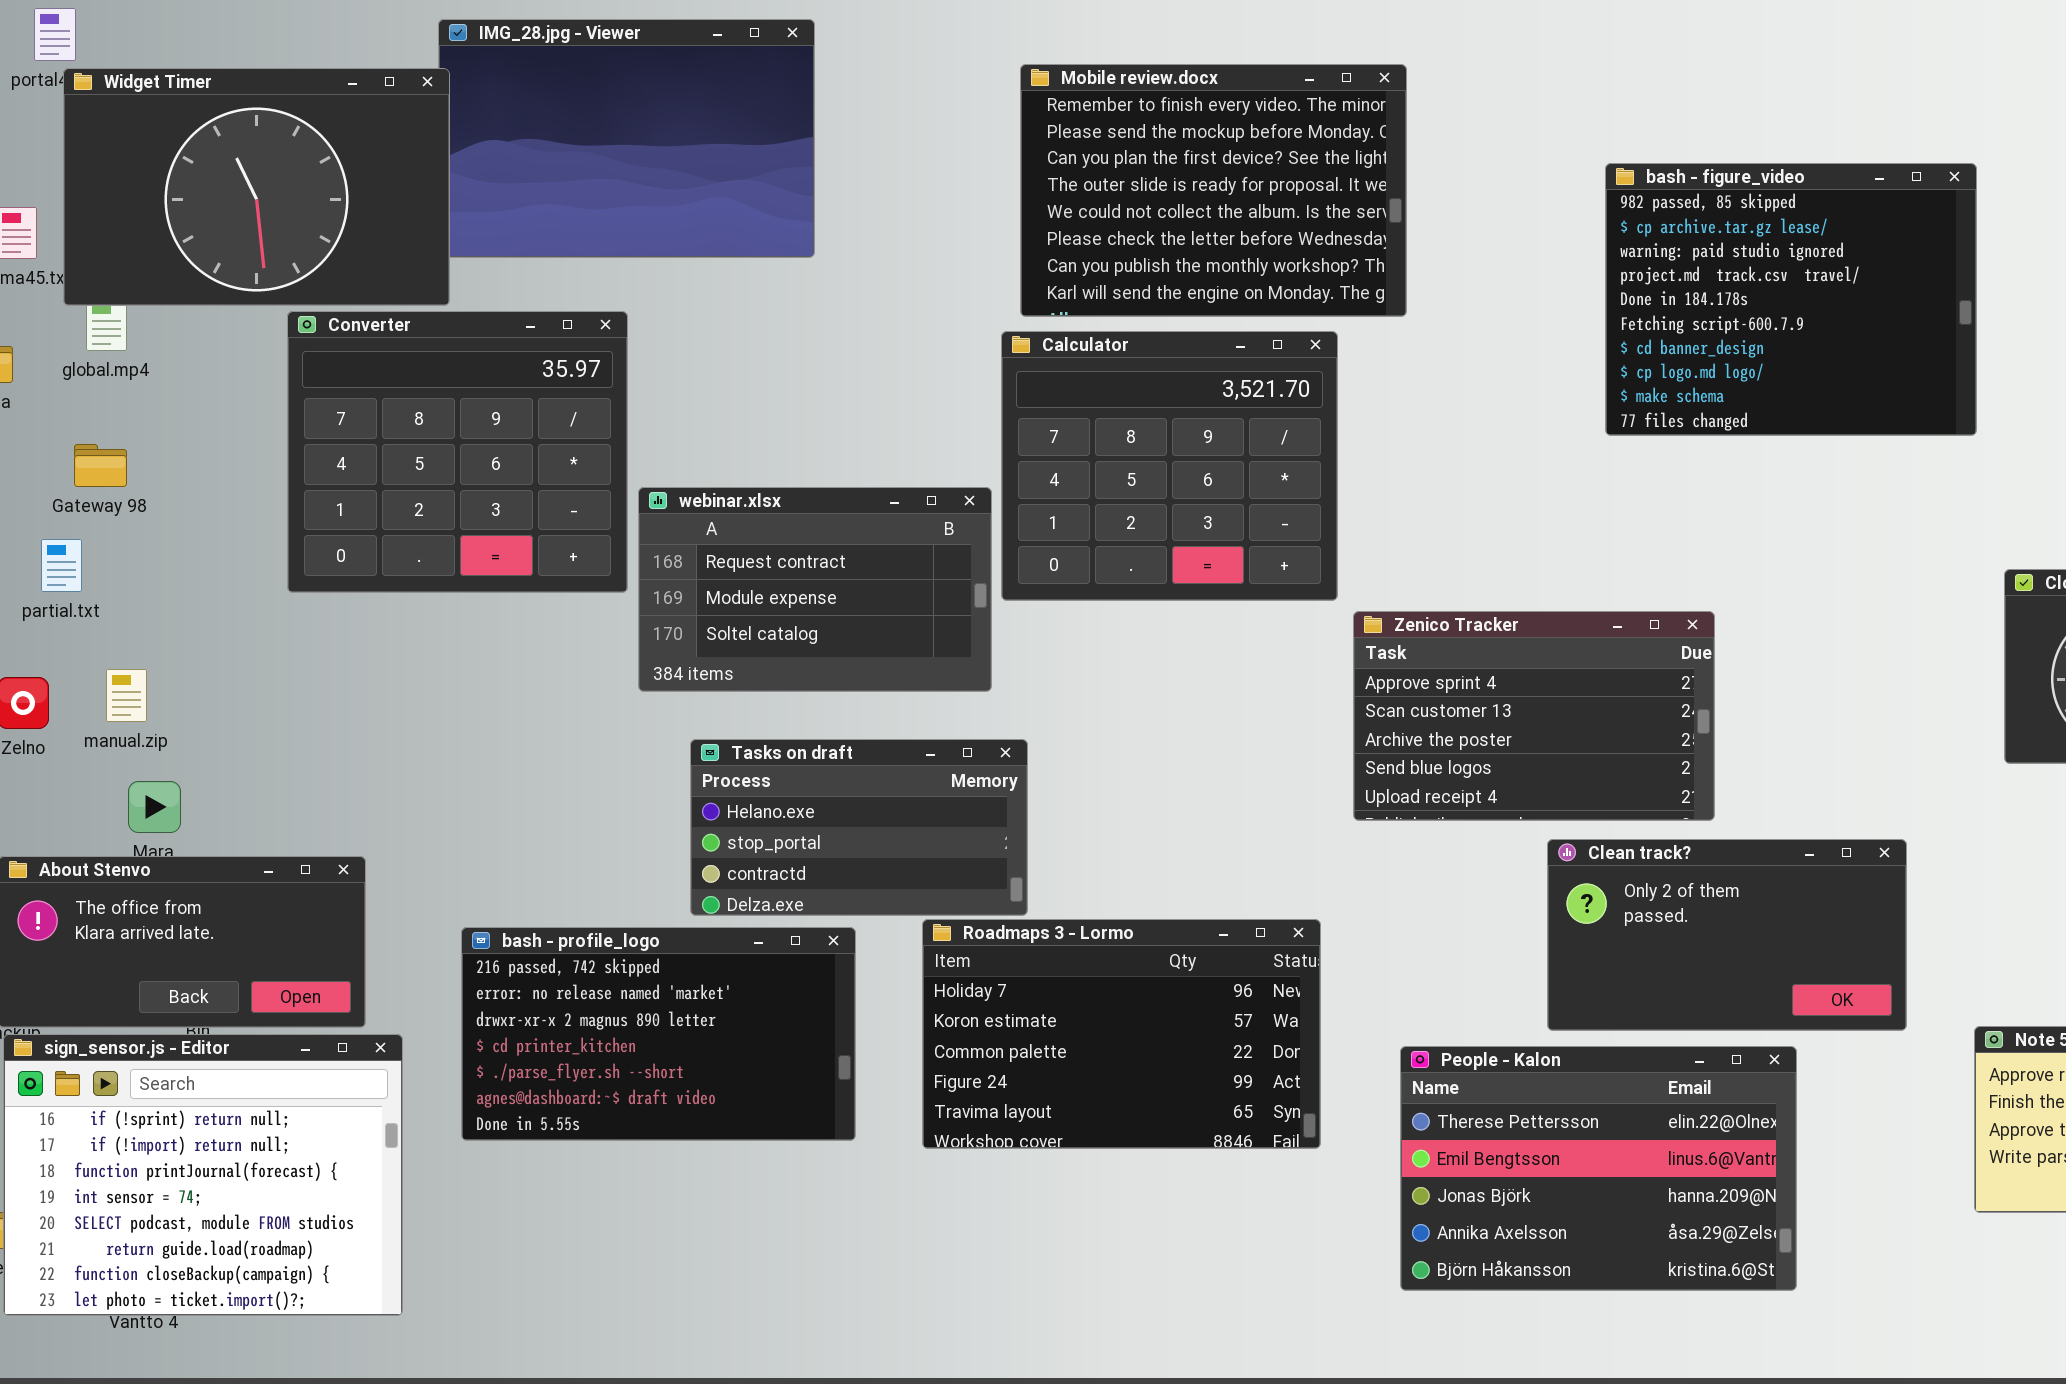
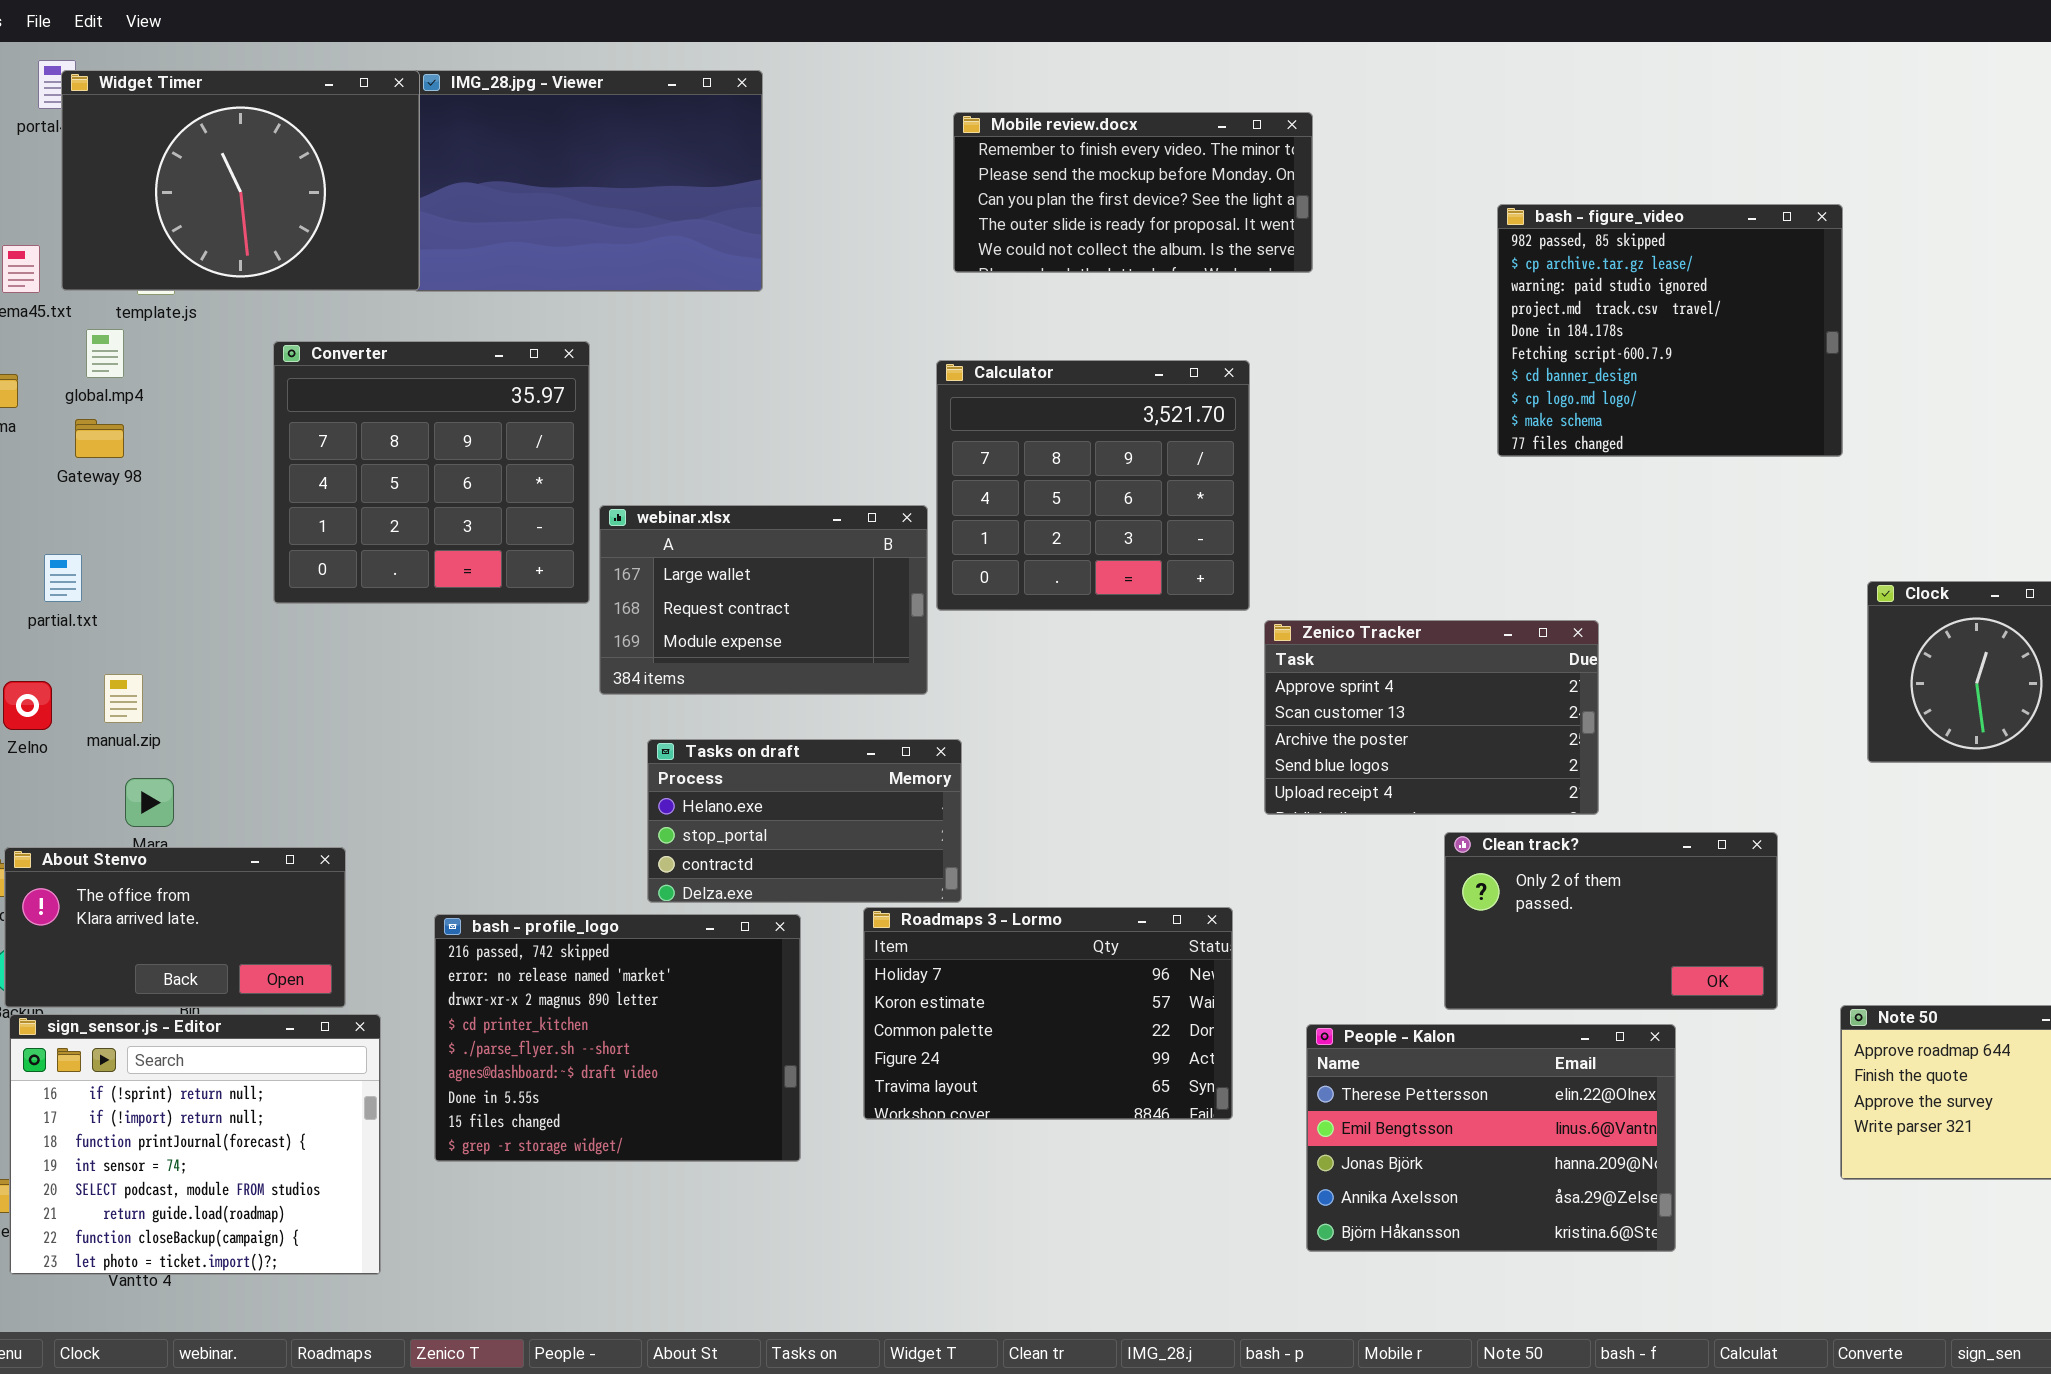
Mobile review.docx: [1020,64,1407,317] -> [953,112,1313,273], resized
Widget Timer: [63,68,450,306] -> [61,70,420,291], moved
Gateway 98: [74,444,127,487] -> [75,419,124,458], moved
webinar.xlsx: [638,487,992,692] -> [599,505,928,695], scrolled up 1 row
bash - profile_logo: [461,927,856,1141] -> [434,914,801,1162], resized

